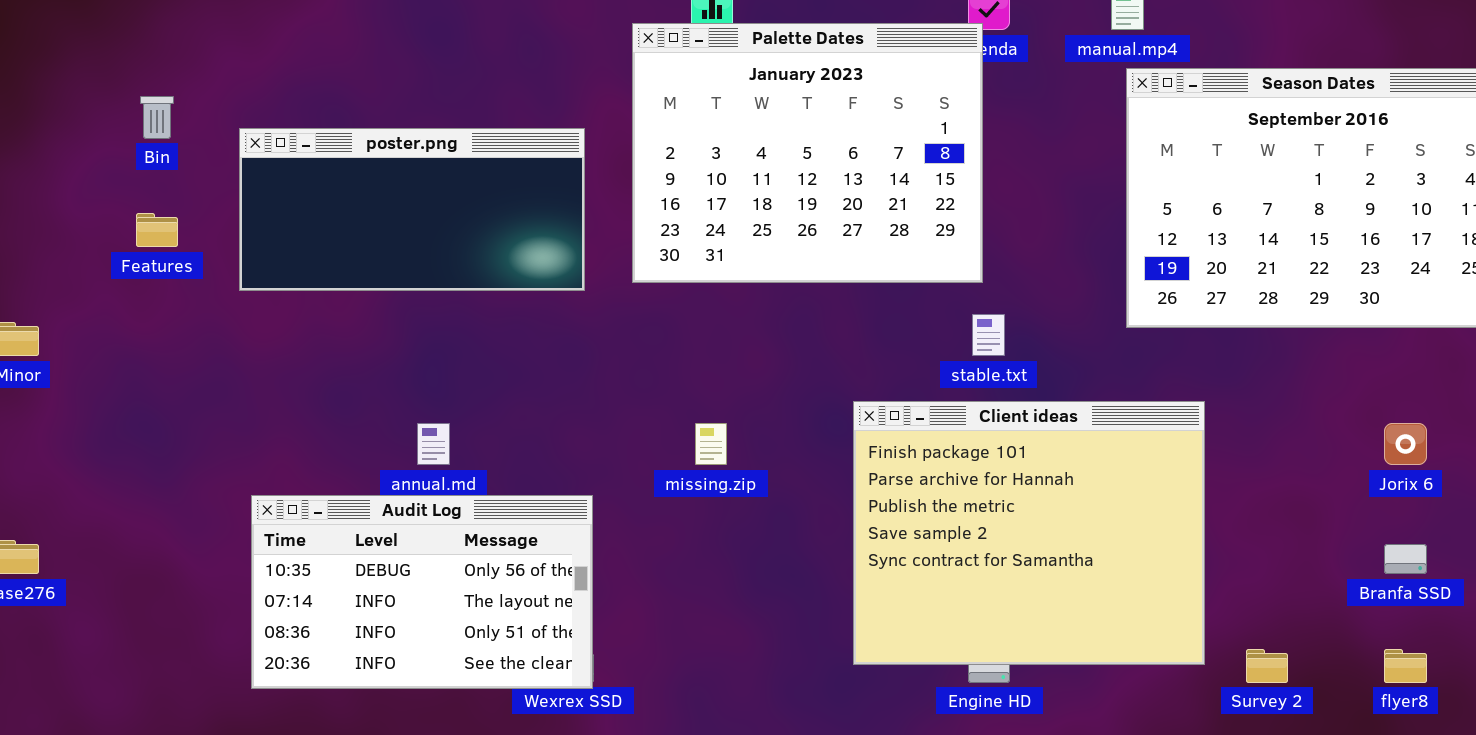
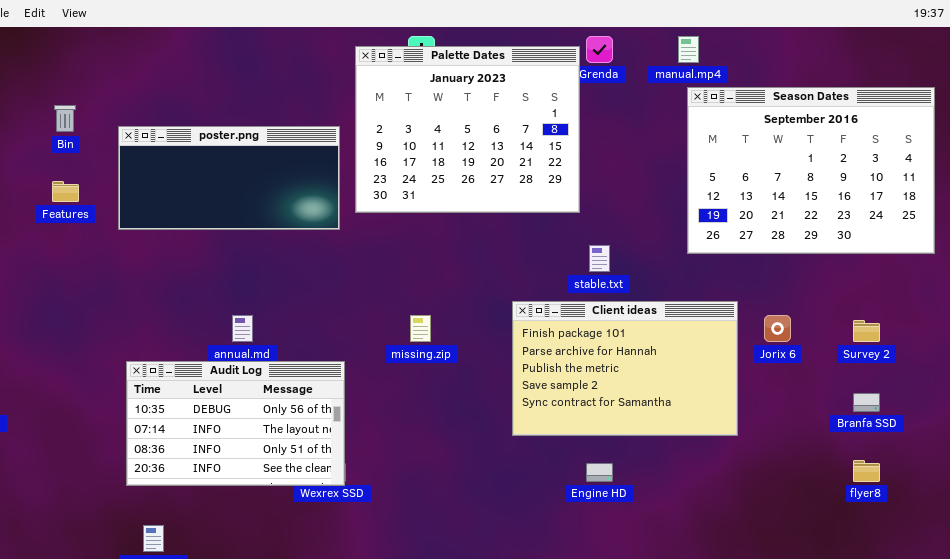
Palette Dates: [632,23,983,283] -> [355,46,580,213], moved
Client ideas: [853,401,1205,665] -> [512,301,738,436], resized
Jorix 6: [1384,423,1427,465] -> [764,315,791,342], moved
Survey 2: [1246,649,1288,683] -> [853,320,880,342], moved

